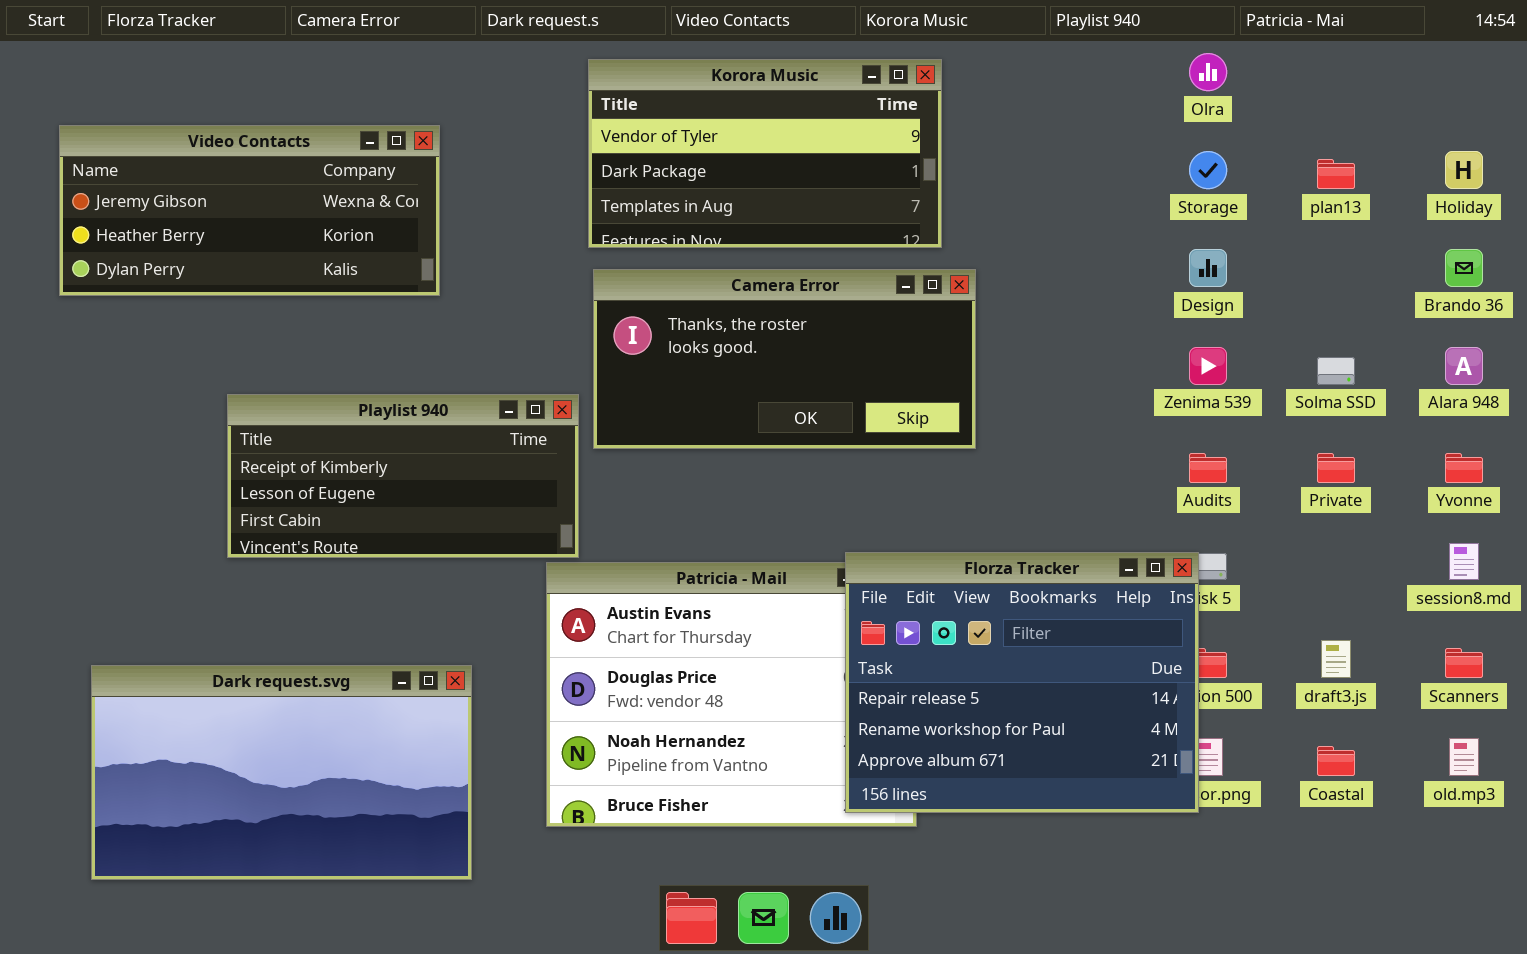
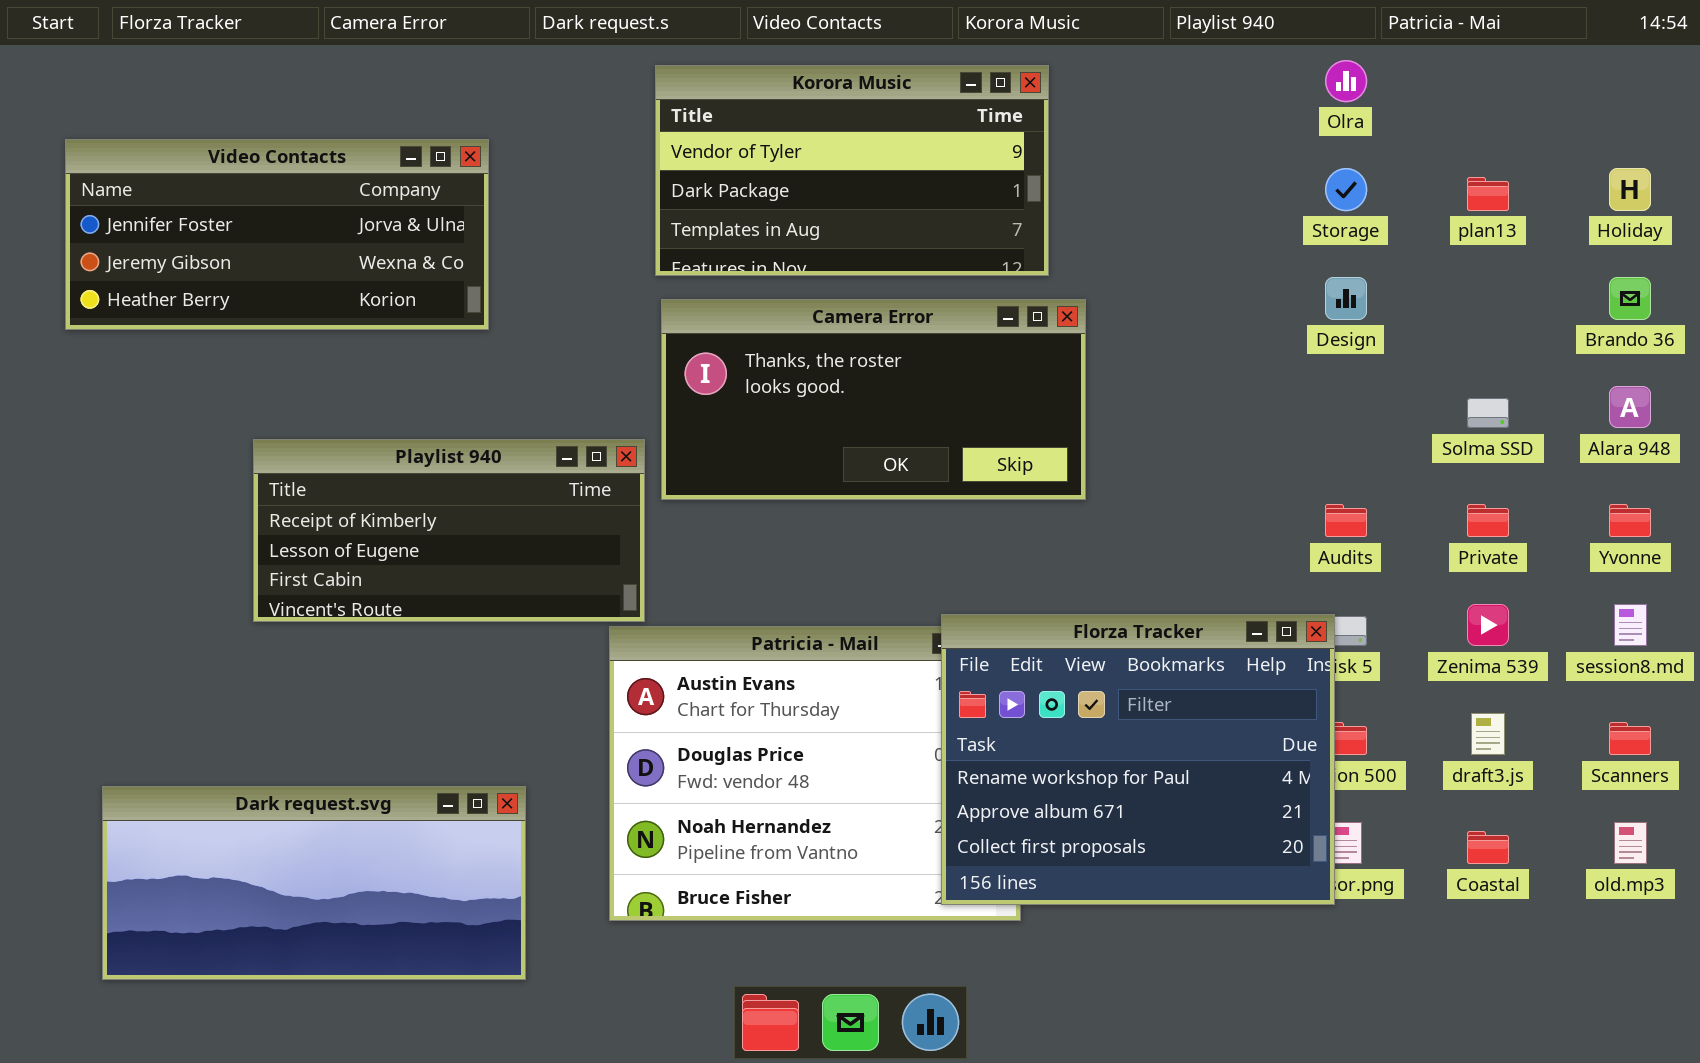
Video Contacts: [59,125,440,296] -> [65,139,489,330], scrolled up 1 row
Zenima 539: [1189,347,1227,385] -> [1467,604,1509,646], moved
Florza Tracker: [845,552,1199,813] -> [941,614,1335,905], scrolled down 1 row
Dark request.svg: [91,665,472,880] -> [102,786,526,980], resized

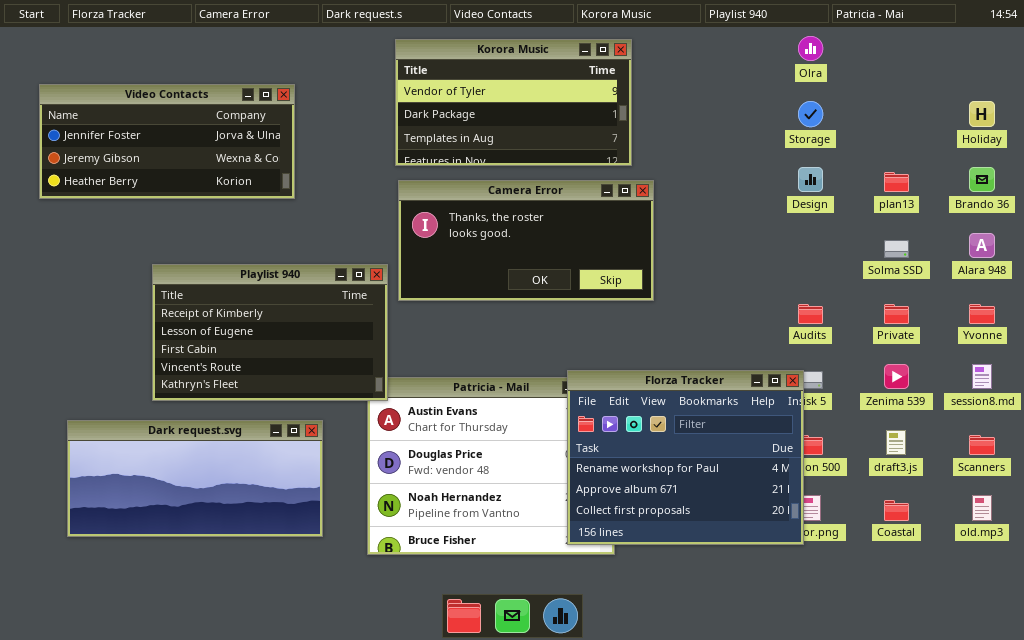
plan13: [1467,177,1509,211] -> [884,172,909,192], moved
Playlist 940: [253,439,645,622] -> [152,264,388,401], resized
Dark request.svg: [102,786,526,980] -> [67,420,323,537], moved

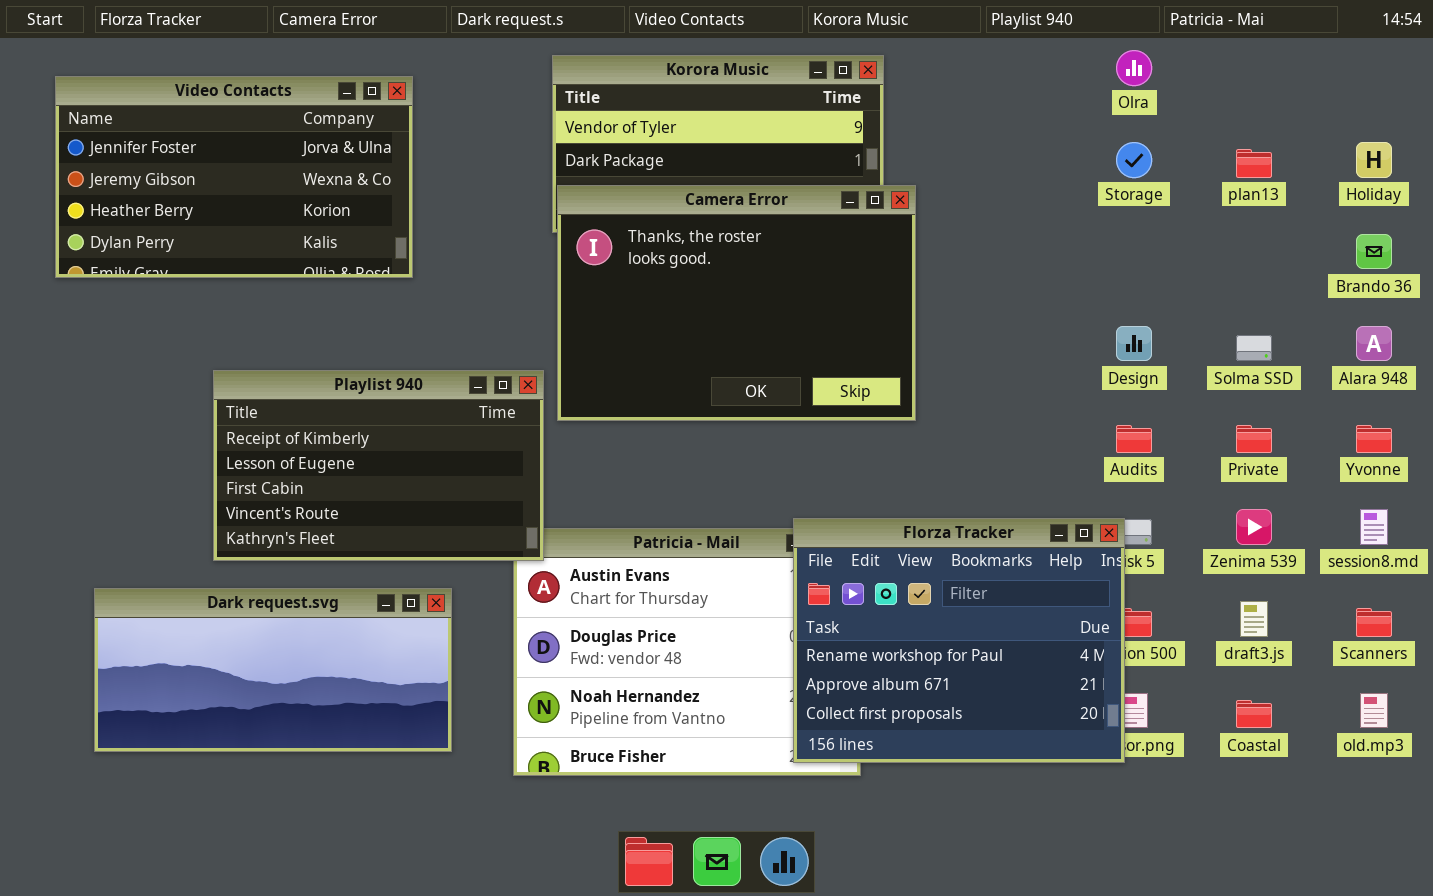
Video Contacts: [39,84,295,199] -> [55,76,413,278], resized
Design: [798,167,823,192] -> [1116,326,1152,361], moved
plan13: [884,172,909,192] -> [1236,149,1272,178], moved
Camera Error: [398,180,654,301] -> [557,185,916,421], resized

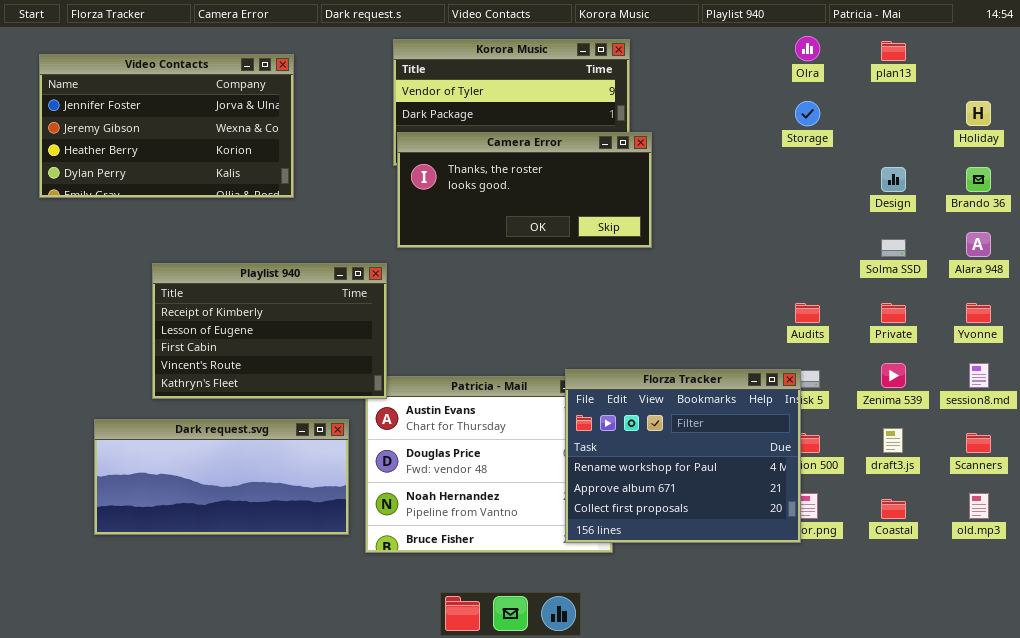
plan13: [1236,149,1272,178] -> [881,41,906,61], moved
Camera Error: [557,185,916,421] -> [397,132,652,248], resized
Design: [1116,326,1152,361] -> [881,167,906,192], moved
Dark request.svg: [94,588,452,752] -> [94,419,349,535], moved

